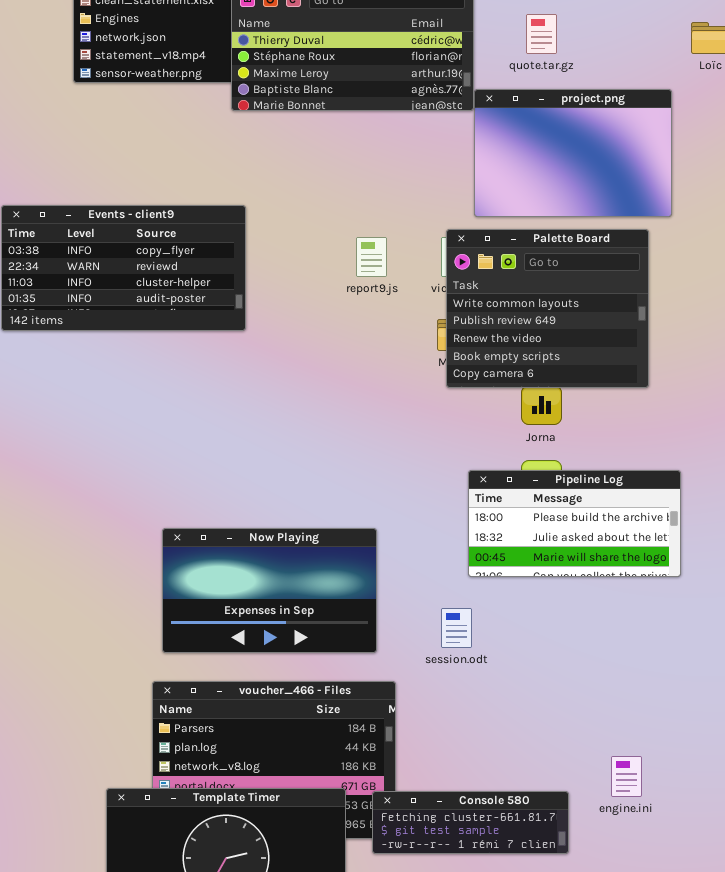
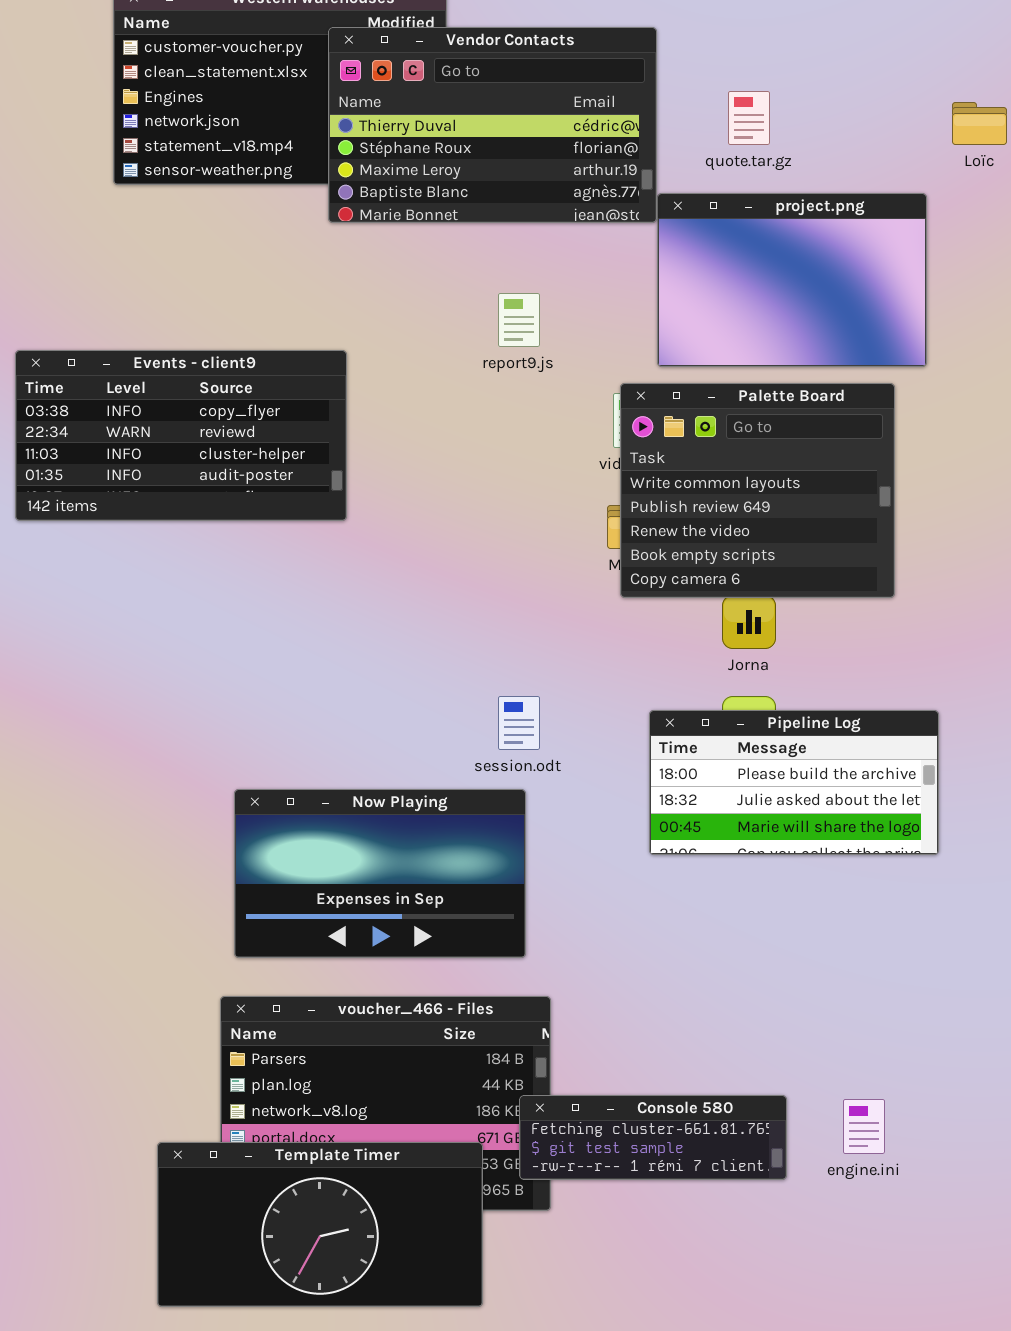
report9.js: [356,237,387,277] -> [498,293,540,347], moved
session.odt: [441,608,472,648] -> [498,696,540,750], moved
Console 580: [372,791,569,854] -> [519,1095,787,1180], moved

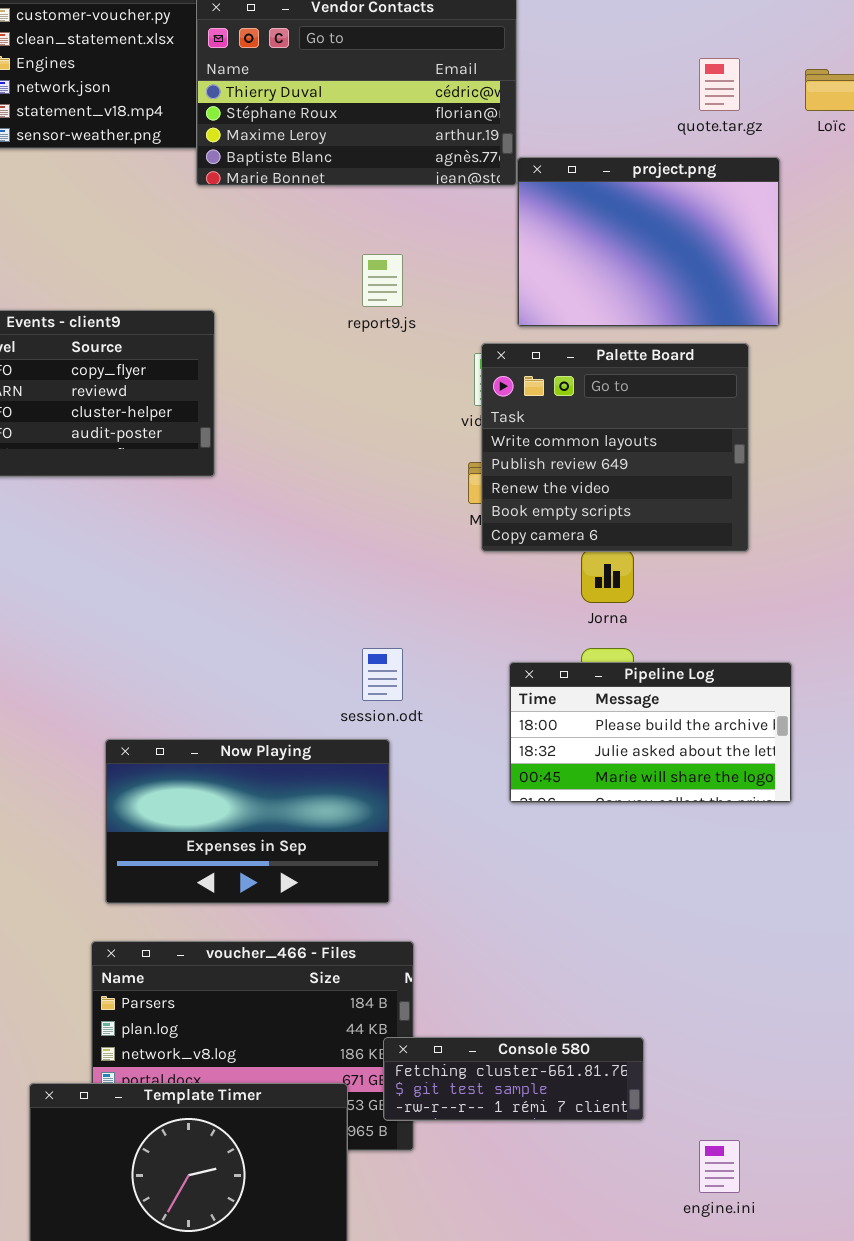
quote.tar.gz: [728,91,770,145] -> [699,58,740,111], moved
engine.ini: [843,1099,885,1154] -> [699,1140,740,1193], moved

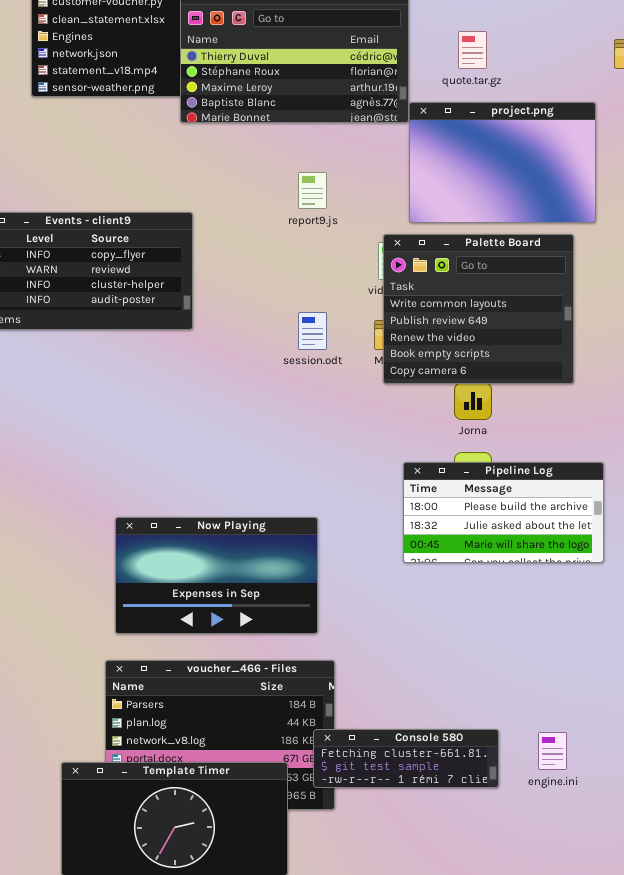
quote.tar.gz: [699,58,740,111] -> [458,31,487,69], moved
session.odt: [362,648,403,701] -> [298,312,327,350], moved
engine.ini: [699,1140,740,1193] -> [538,732,567,770], moved

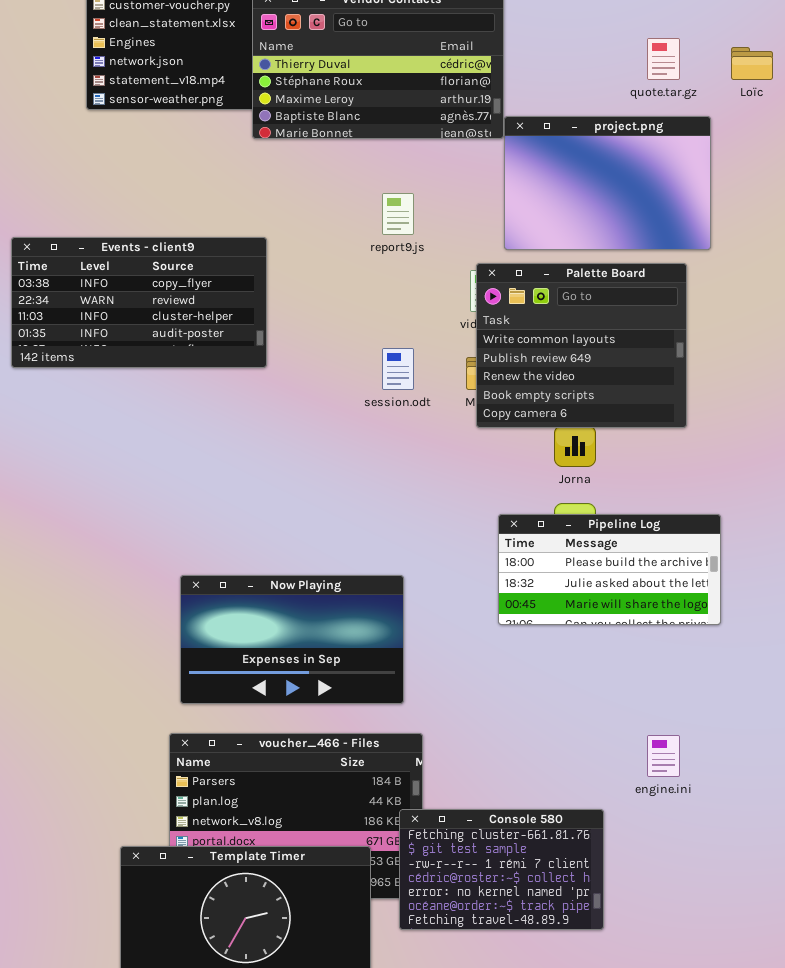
quote.tar.gz: [458,31,487,69] -> [647,38,680,80], moved
Console 580: [313,729,499,788] -> [399,809,604,930], resized
engine.ini: [538,732,567,770] -> [647,735,680,777], moved

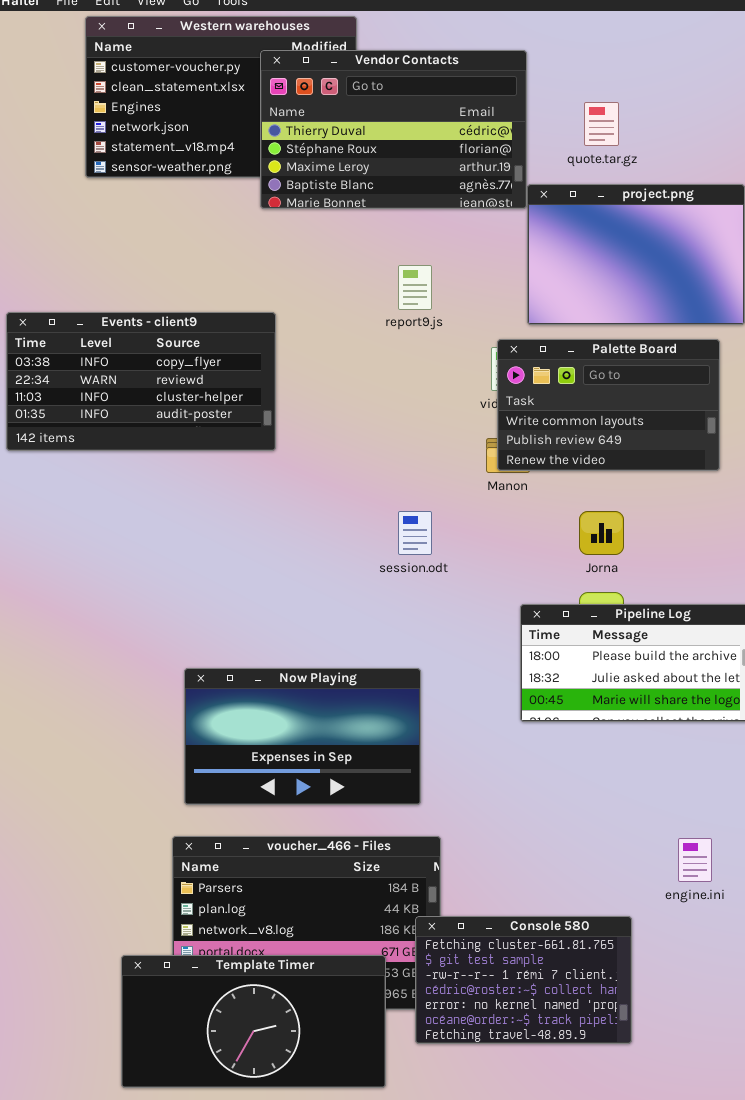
quote.tar.gz: [647,38,680,80] -> [584,102,619,146], moved
Palette Board: [476,263,687,428] -> [497,339,720,471], resized
session.odt: [382,348,414,390] -> [398,511,432,555], moved

